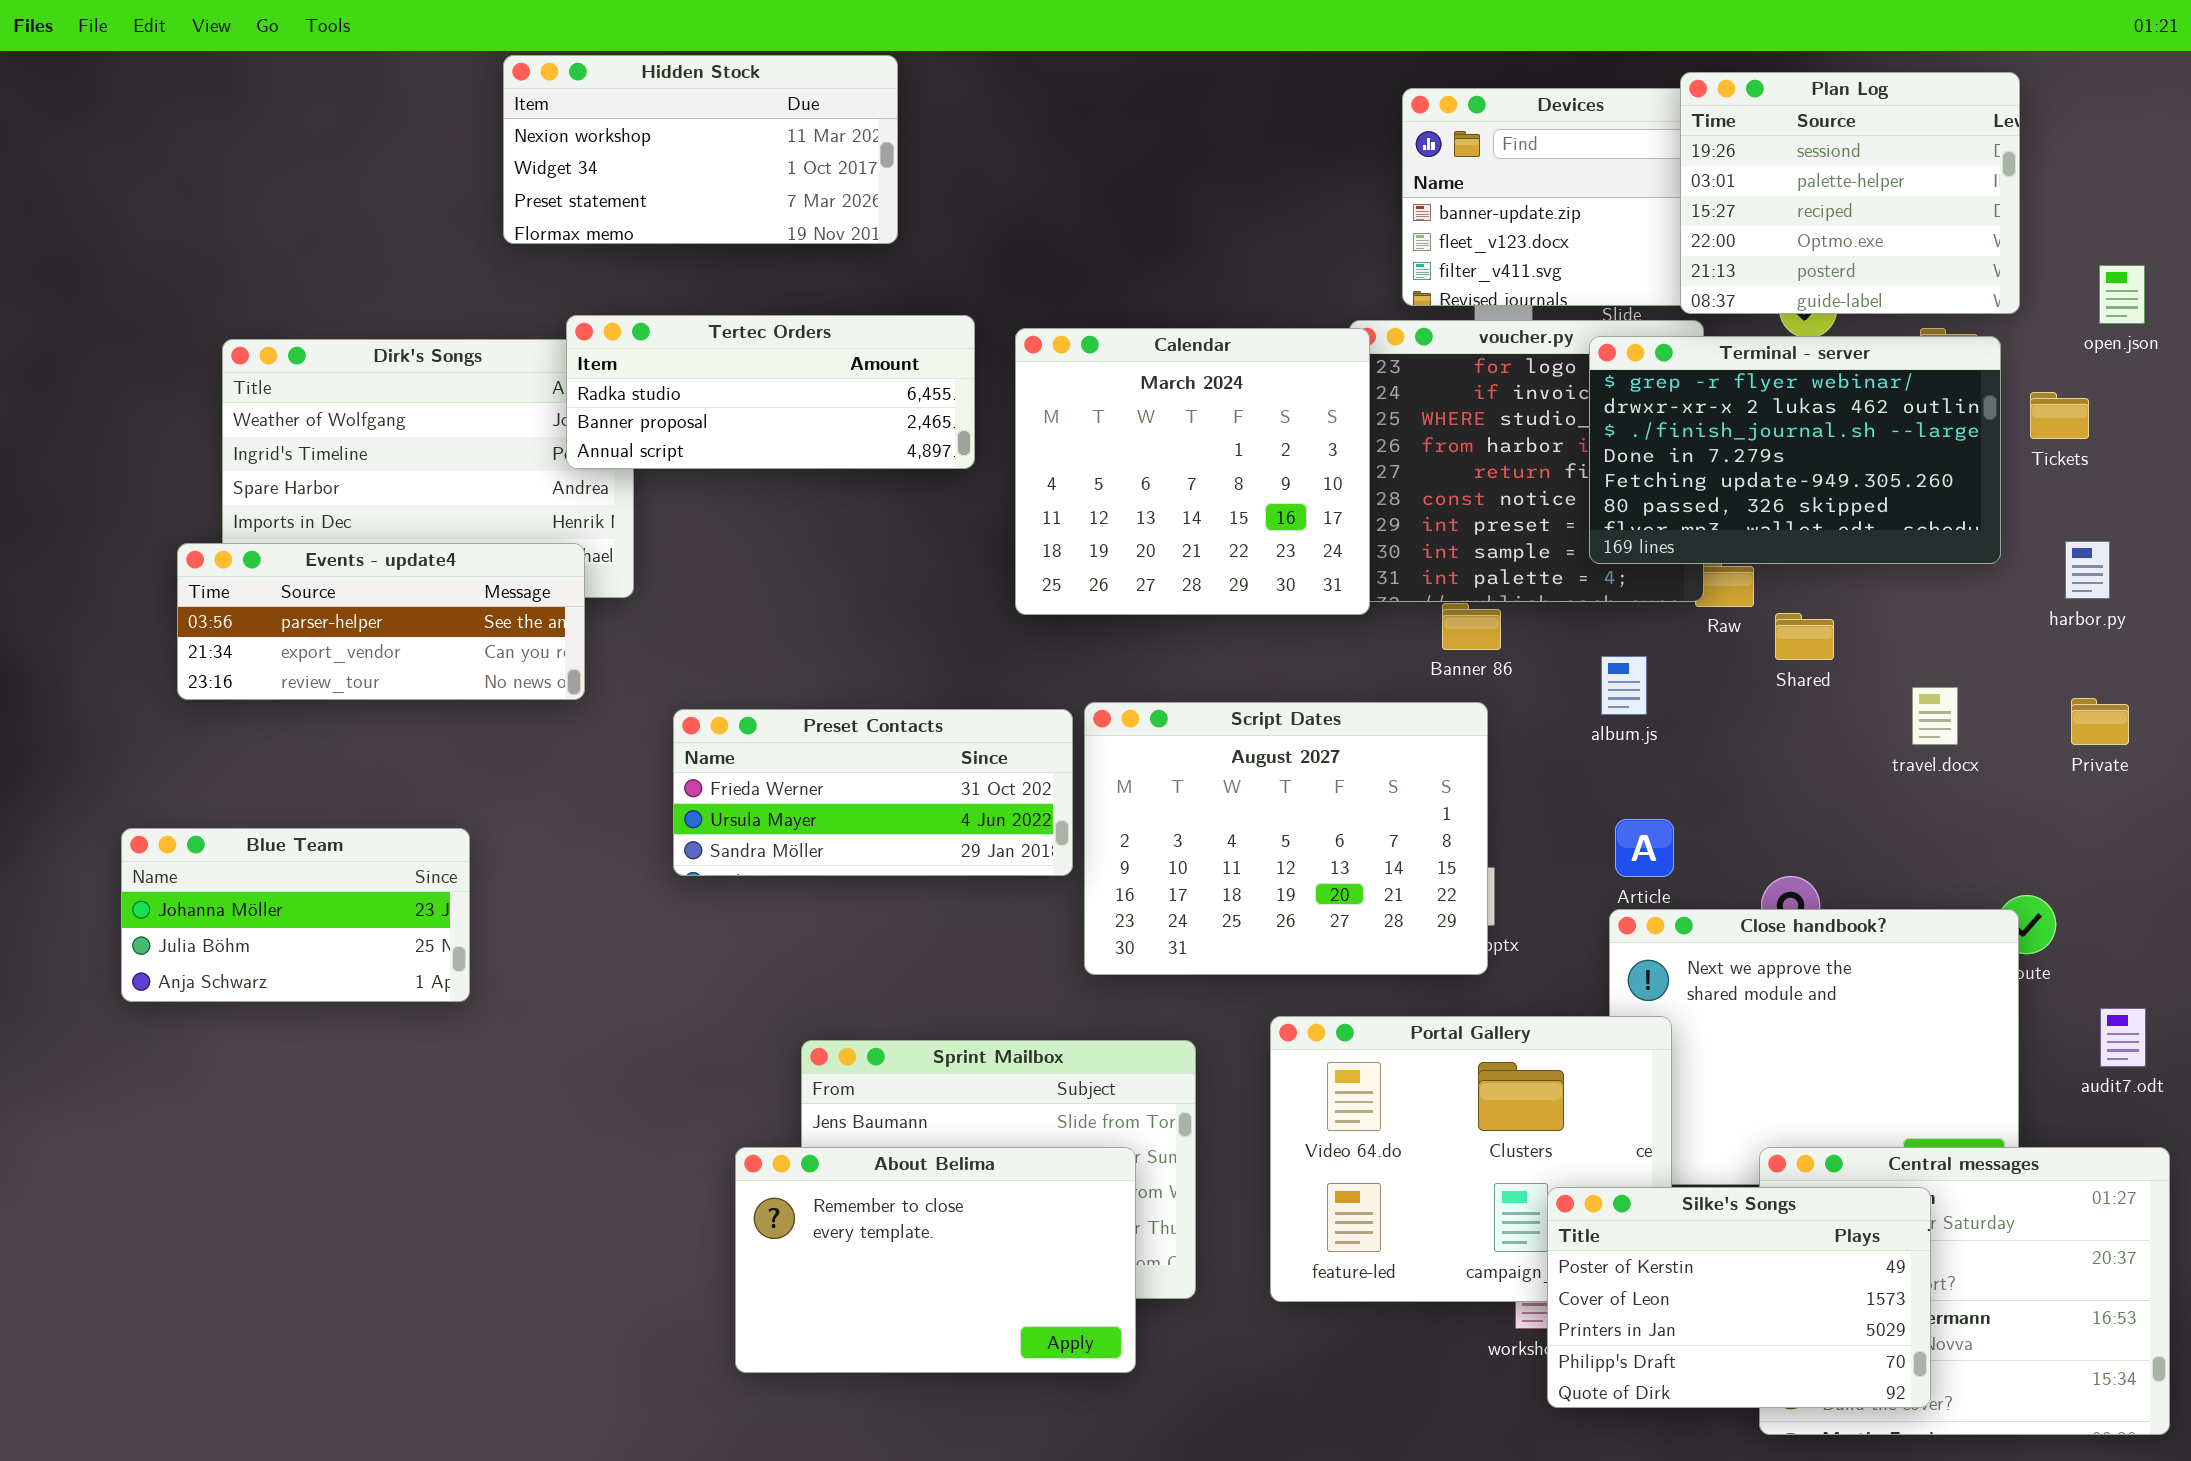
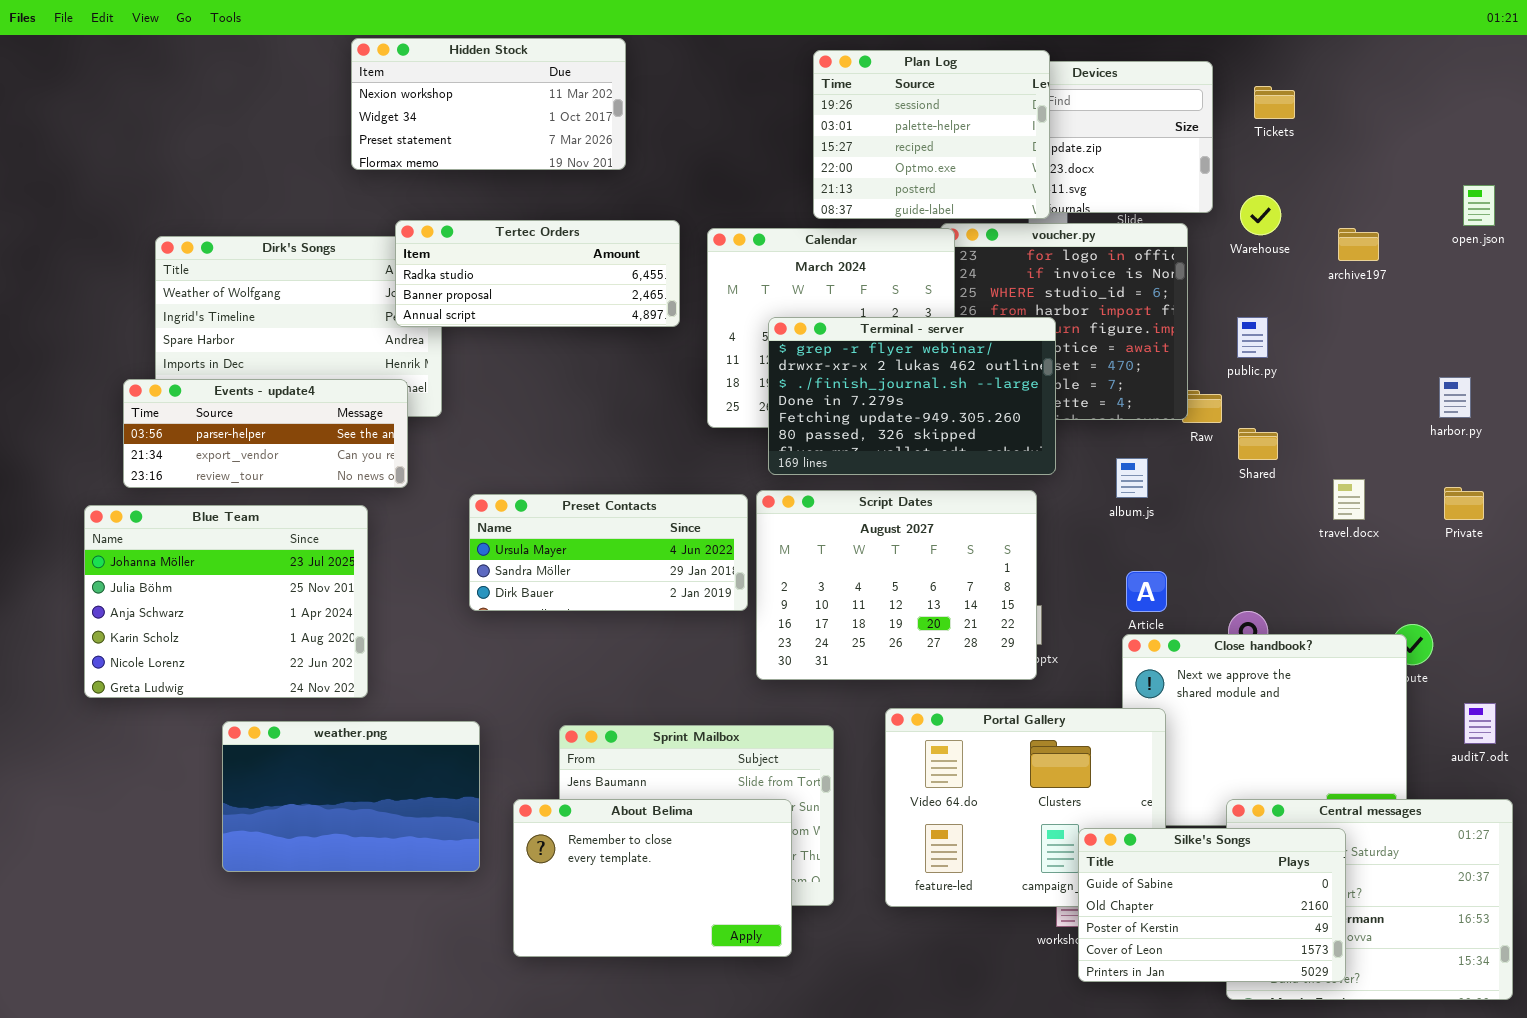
Plan Log: [1680,72,2020,314] -> [813,50,1050,219], moved
Terminal - server: [1589,336,2001,564] -> [768,317,1056,475], moved
Tickets: [2030,392,2089,439] -> [1254,86,1295,119], moved
Preset Contacts: [673,709,1073,876] -> [469,494,748,611], scrolled down 1 row
Blue Team: [121,828,470,1002] -> [84,505,368,698], resized
weather.png: none -> [222,721,480,872], opened
Silke's Songs: [1547,1187,1931,1408] -> [1078,828,1346,982], scrolled up 2 rows

